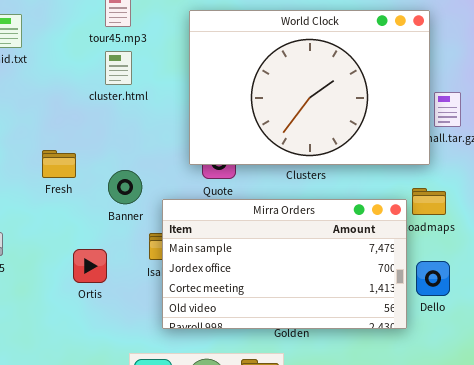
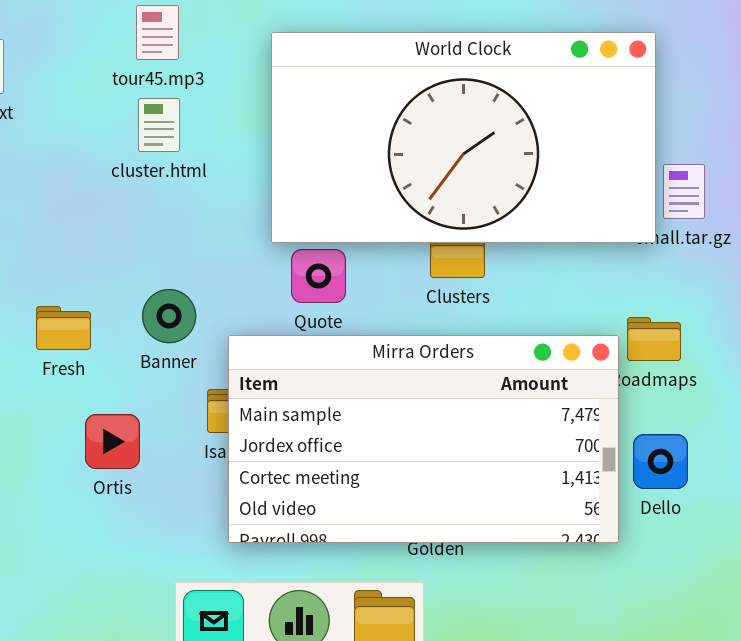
World Clock: [189,10,430,165] -> [271,32,656,243], resized
Fresh: [42,150,76,178] -> [36,306,91,350], moved

